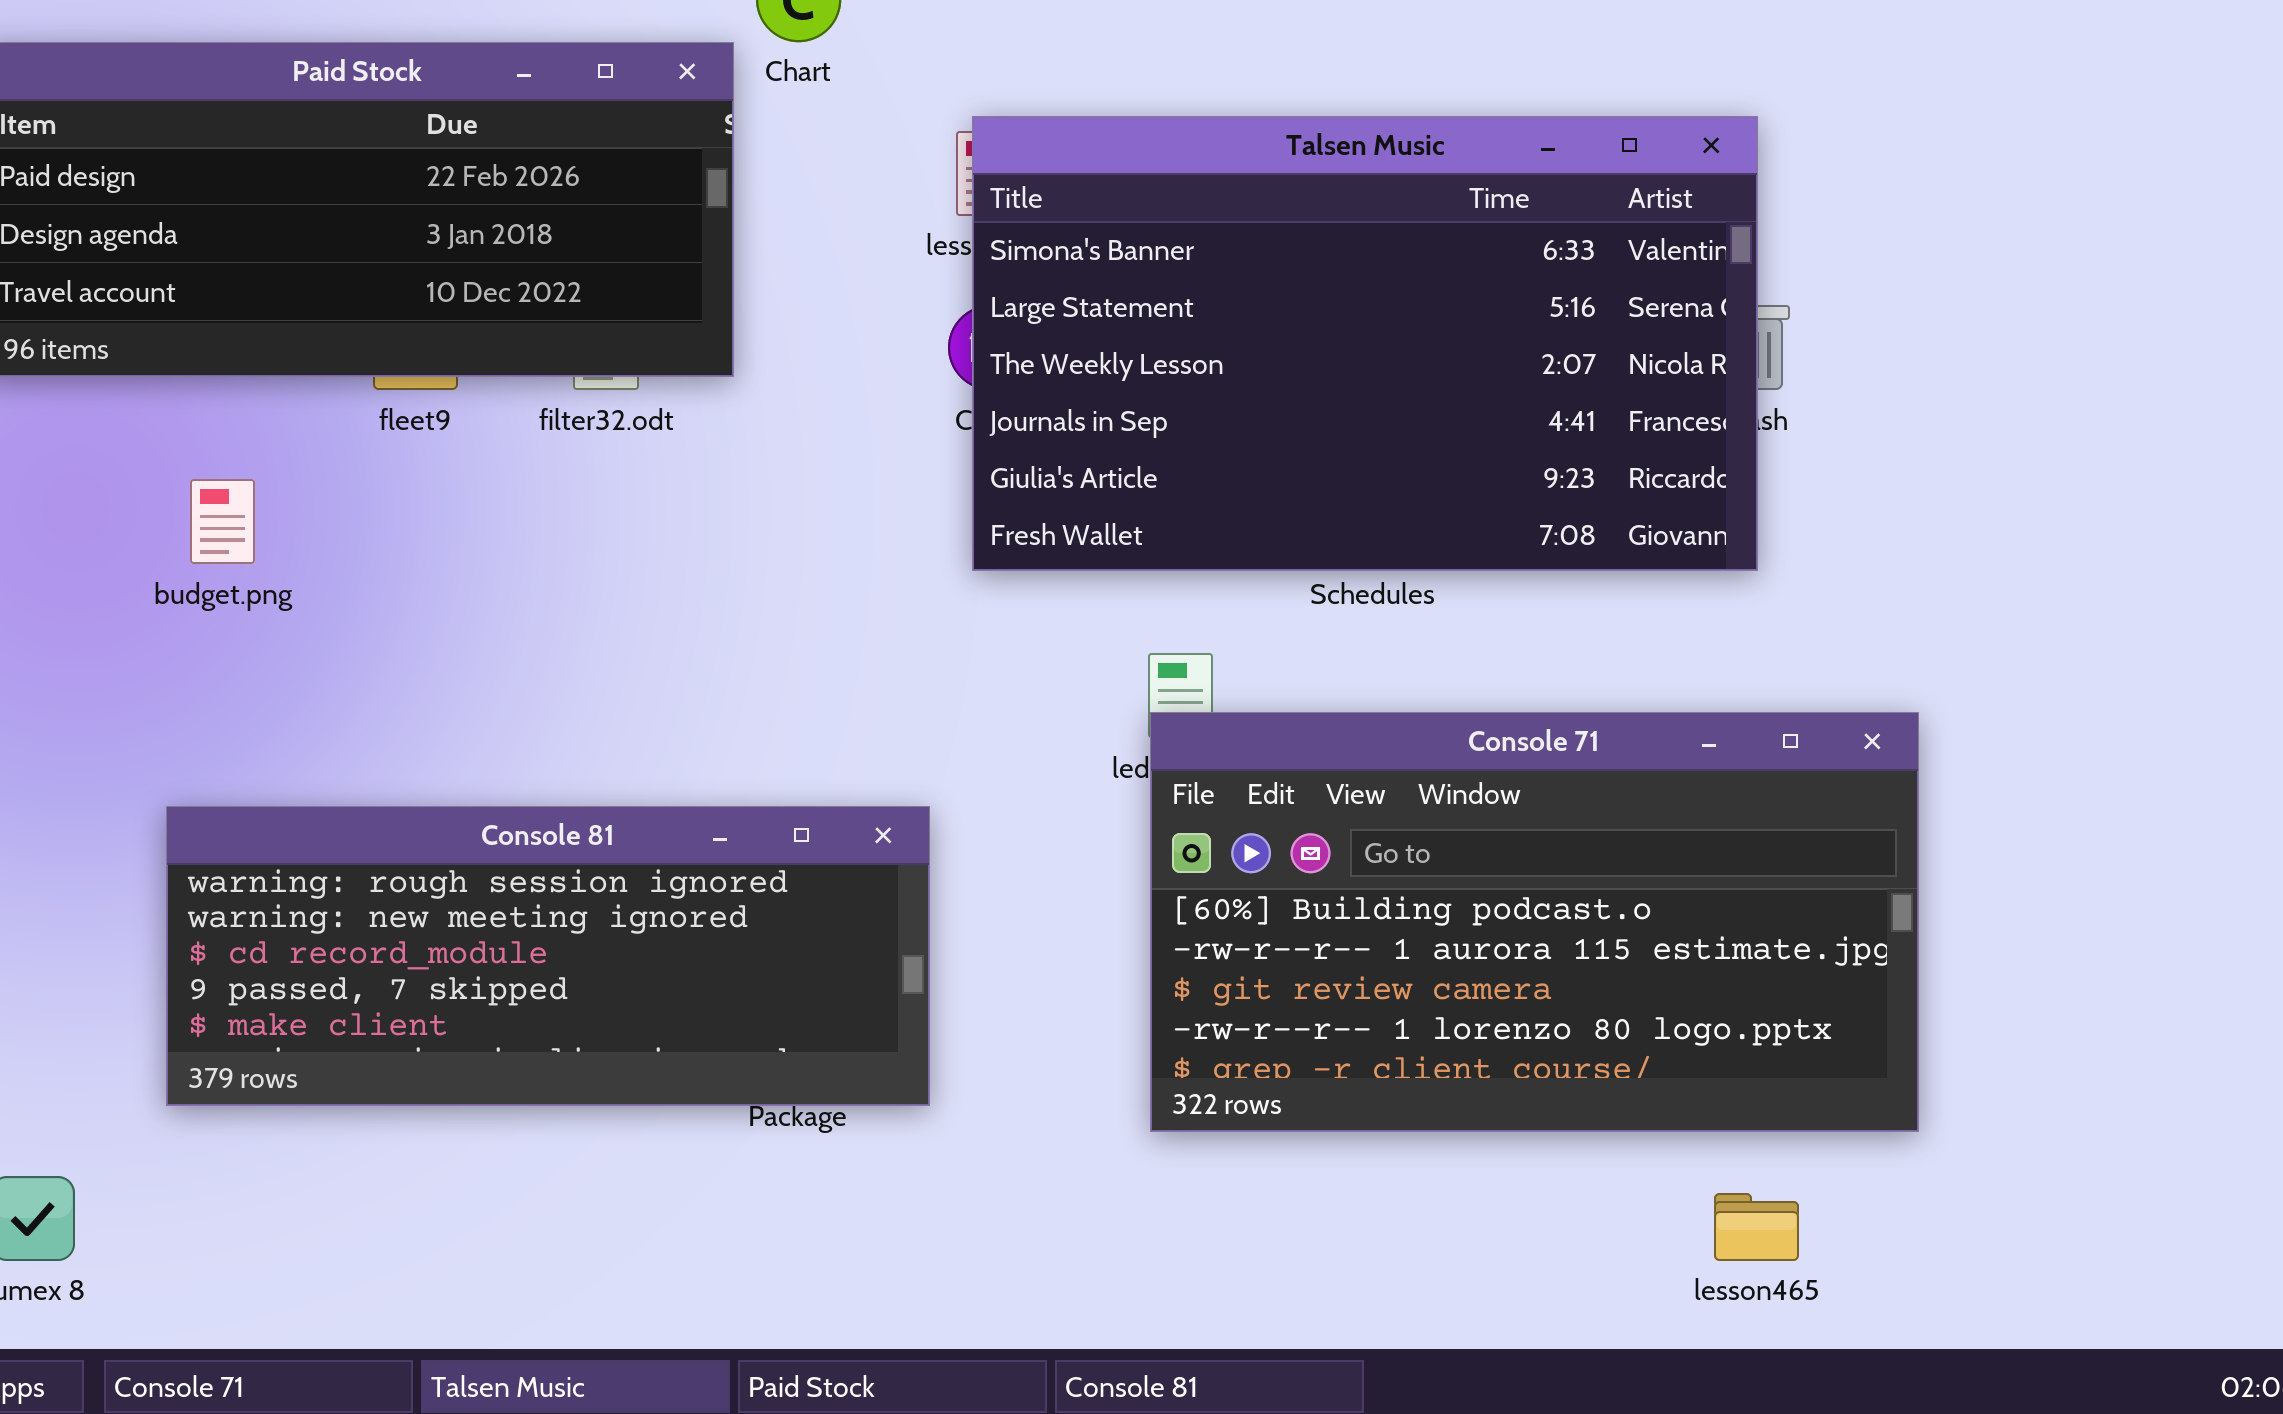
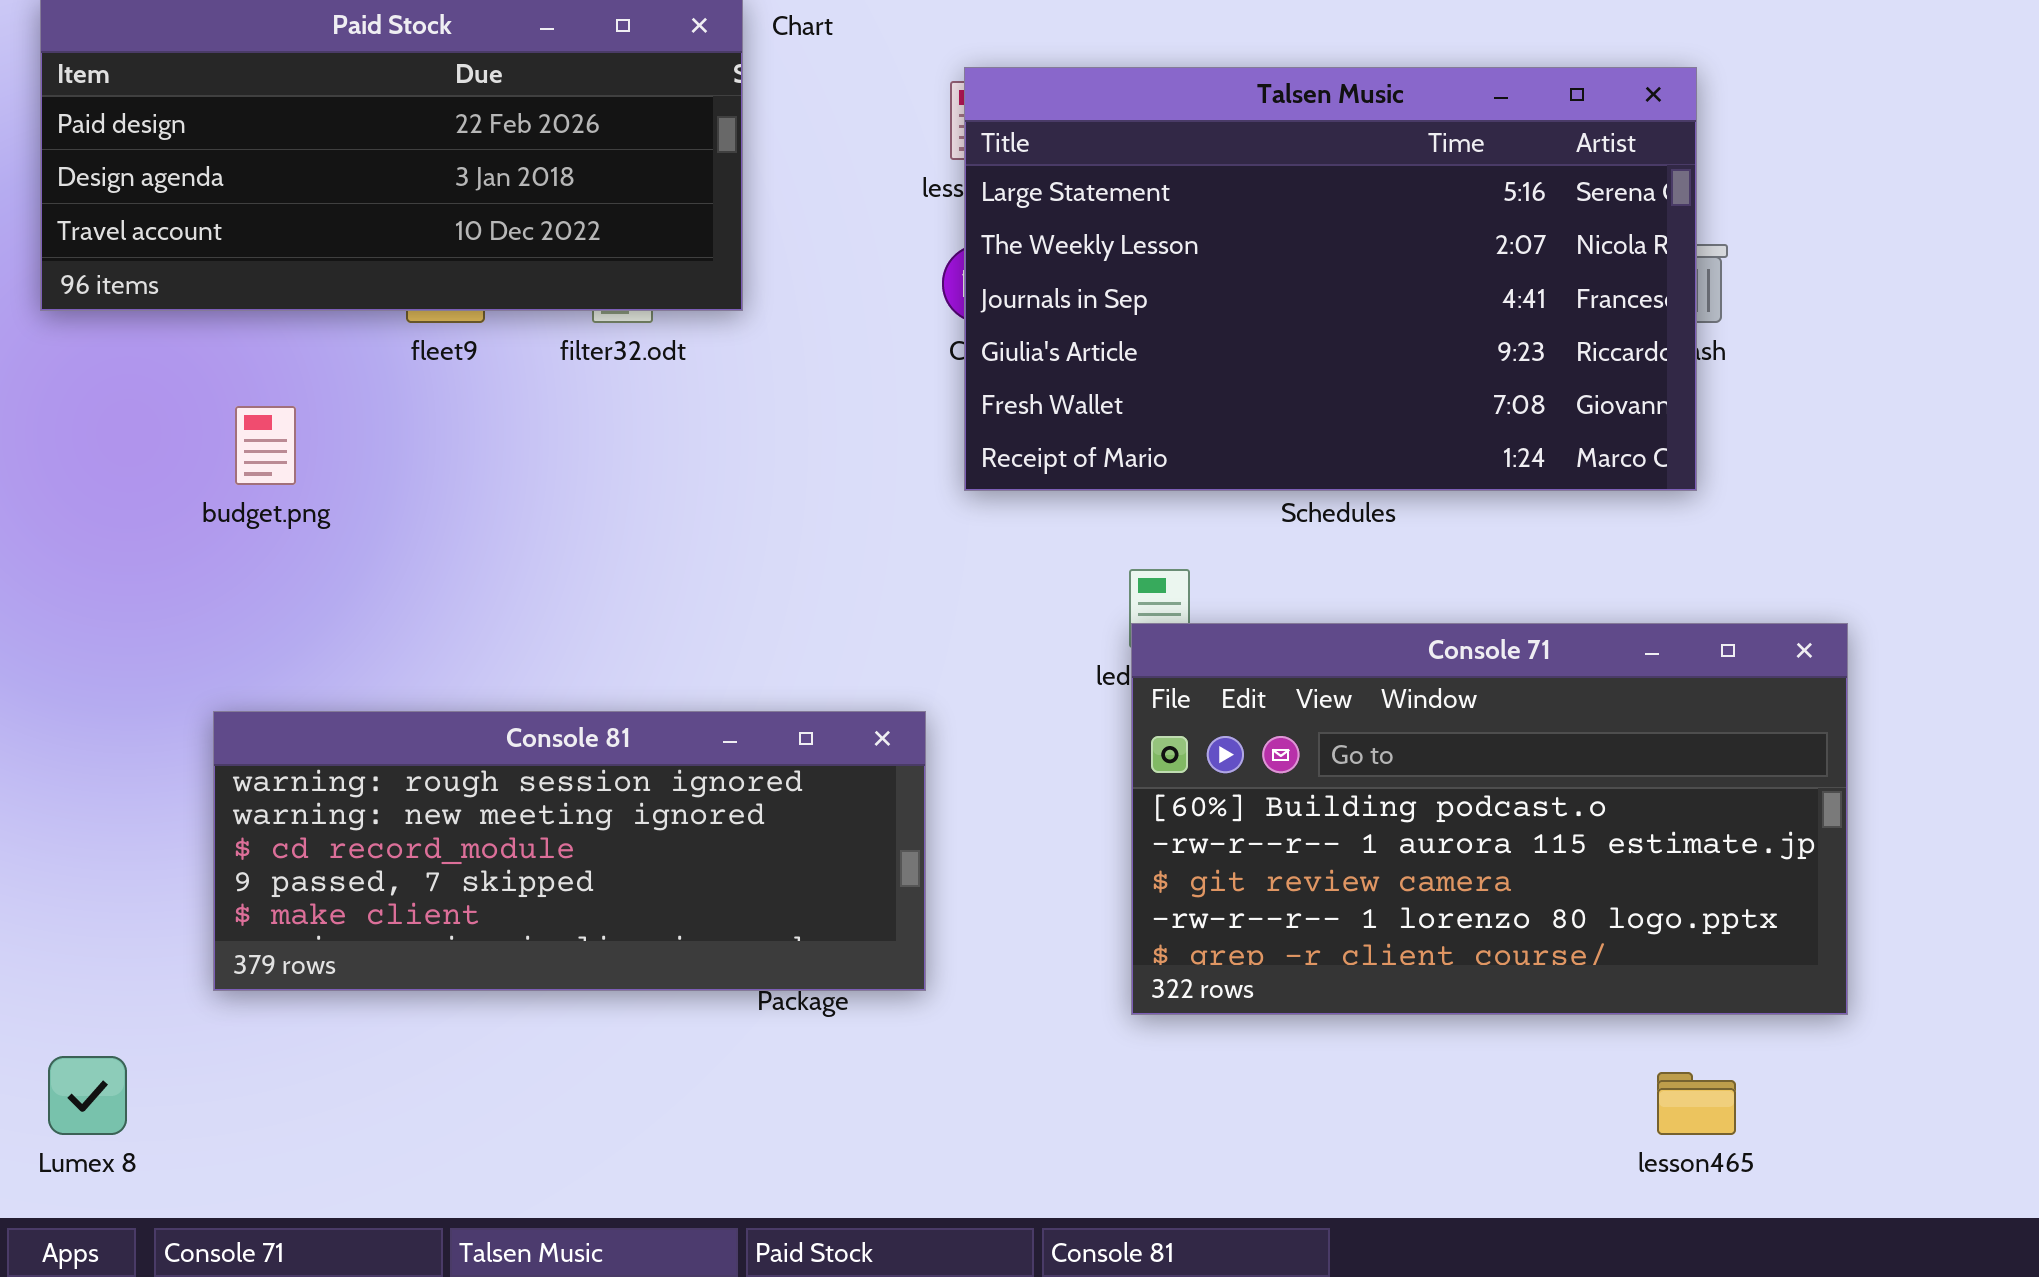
Talsen Music: [972,116,1758,571] -> [964,67,1697,491], scrolled down 1 row

